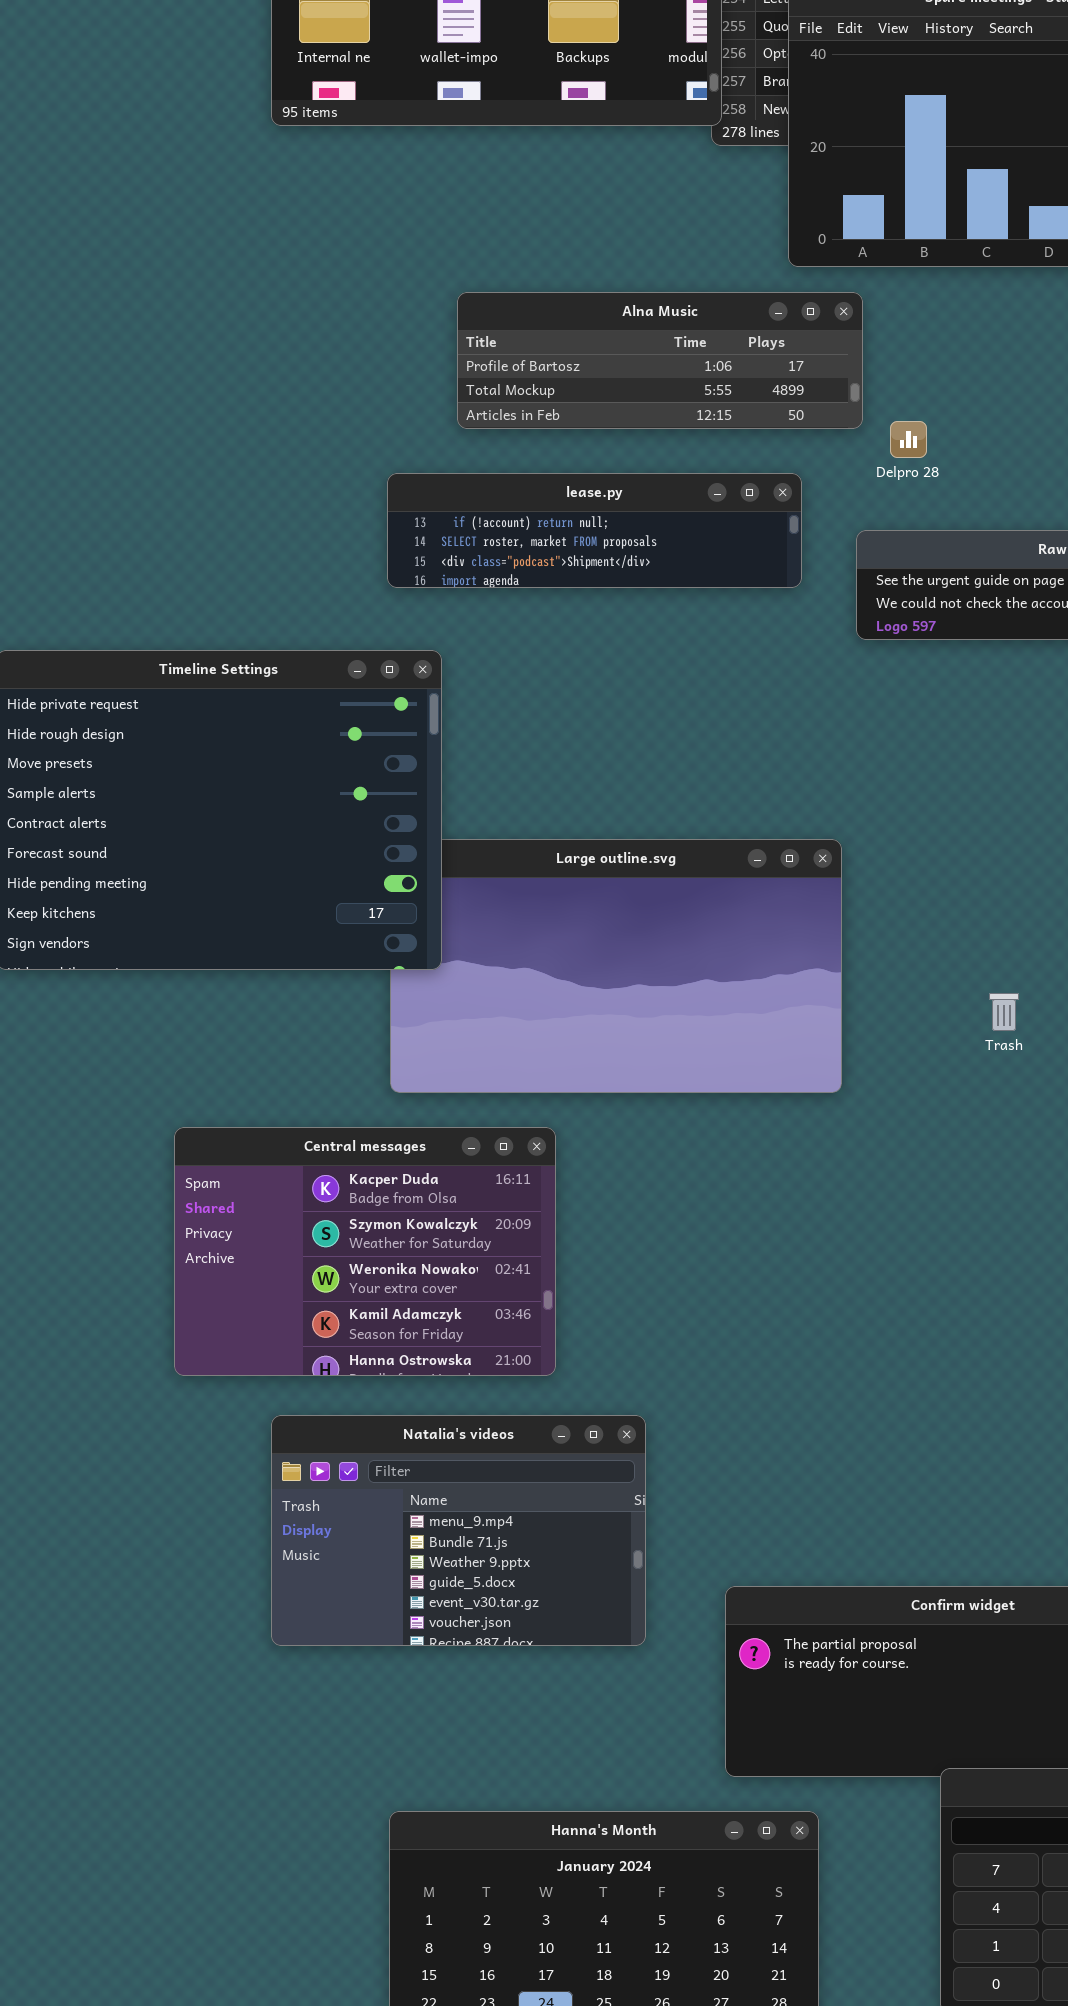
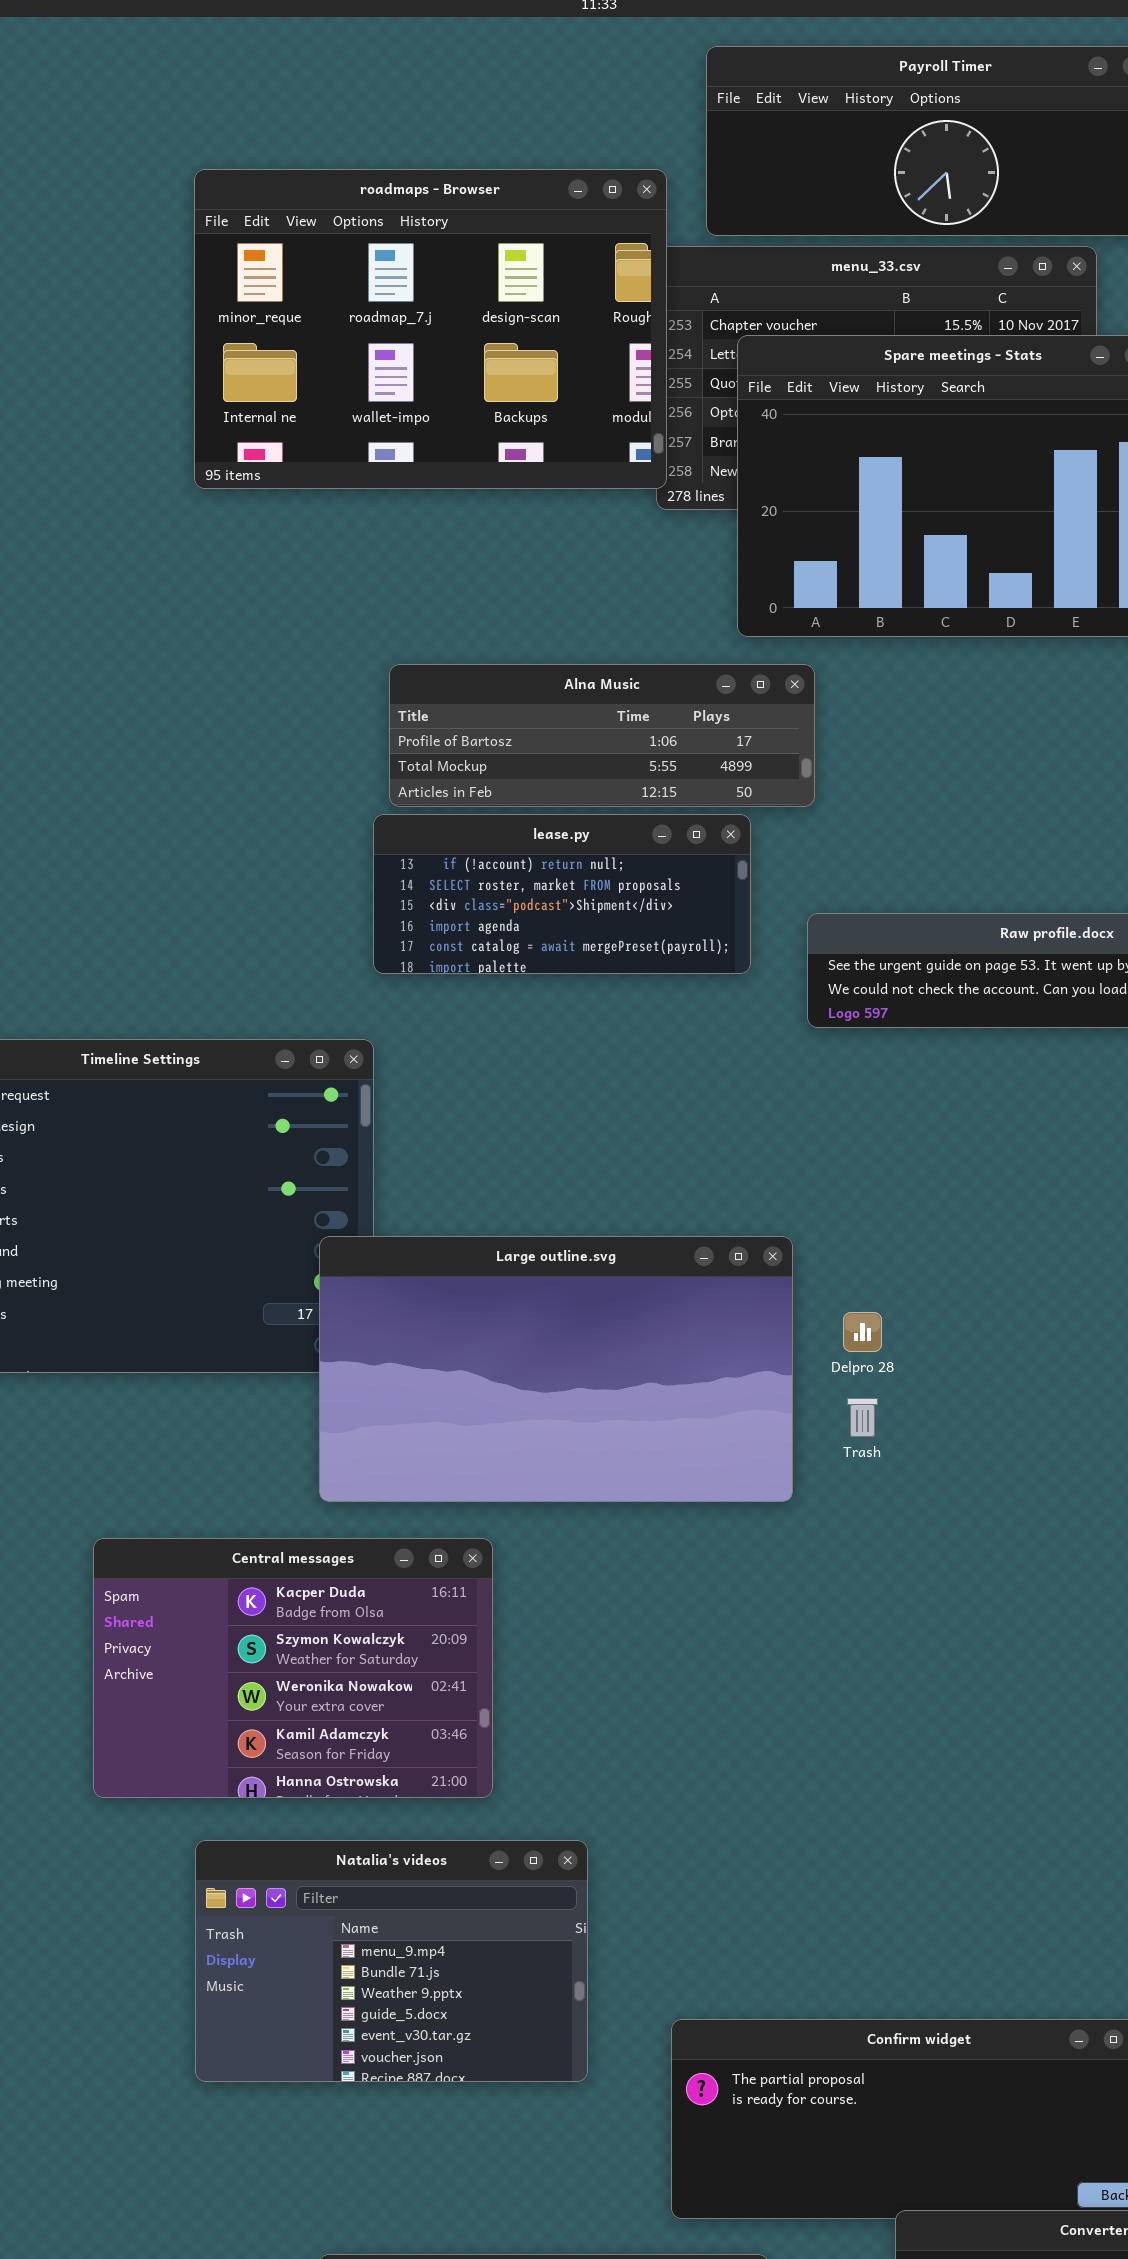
Delpro 28: [890,421,927,458] -> [843,1312,882,1352], moved
lease.py: [387,473,802,588] -> [373,814,751,974], resized
Large outline.svg: [390,839,842,1093] -> [319,1236,793,1502], raised
Trash: [989,993,1019,1031] -> [847,1398,878,1437], moved

